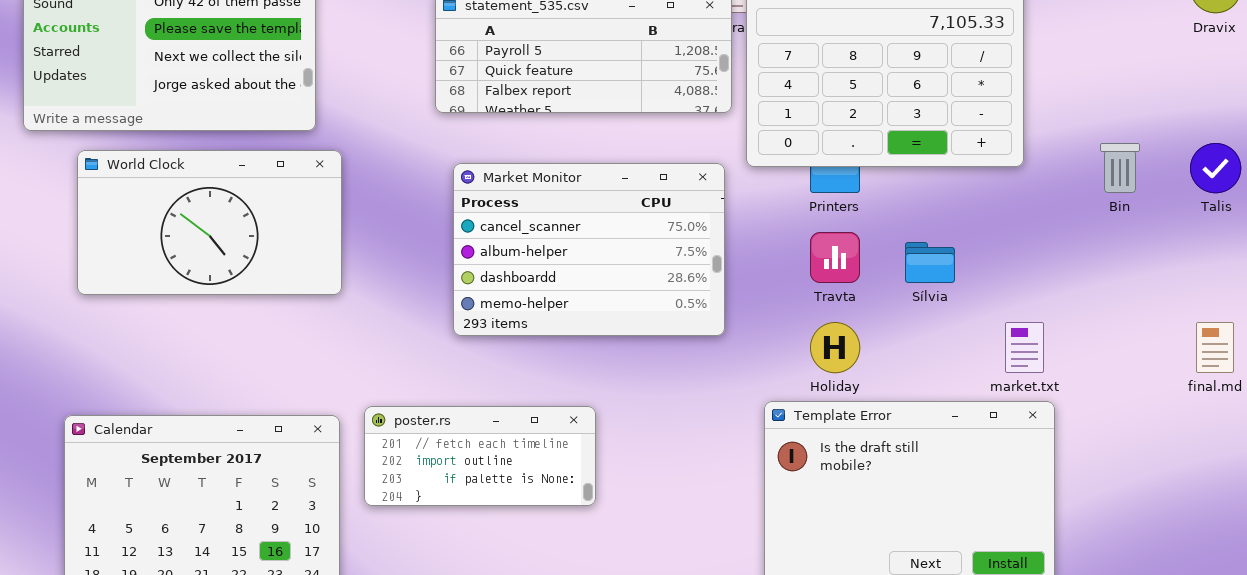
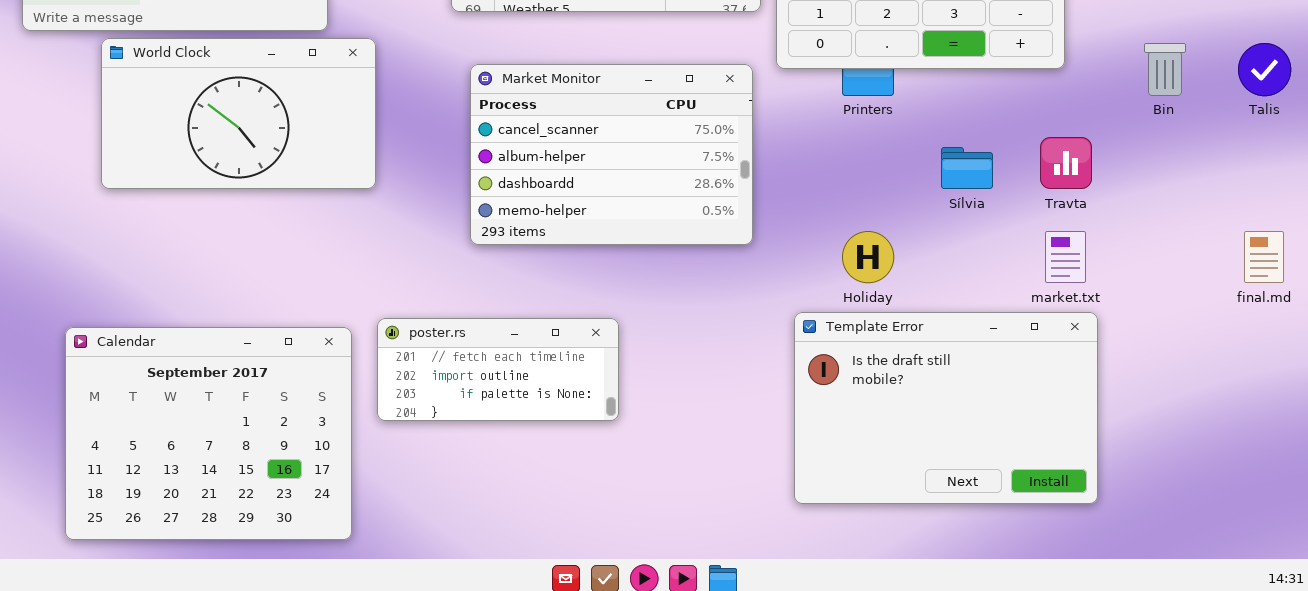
World Clock: [77,150,342,295] -> [101,38,376,189], moved
Travta: [810,232,860,283] -> [1040,137,1092,189], moved

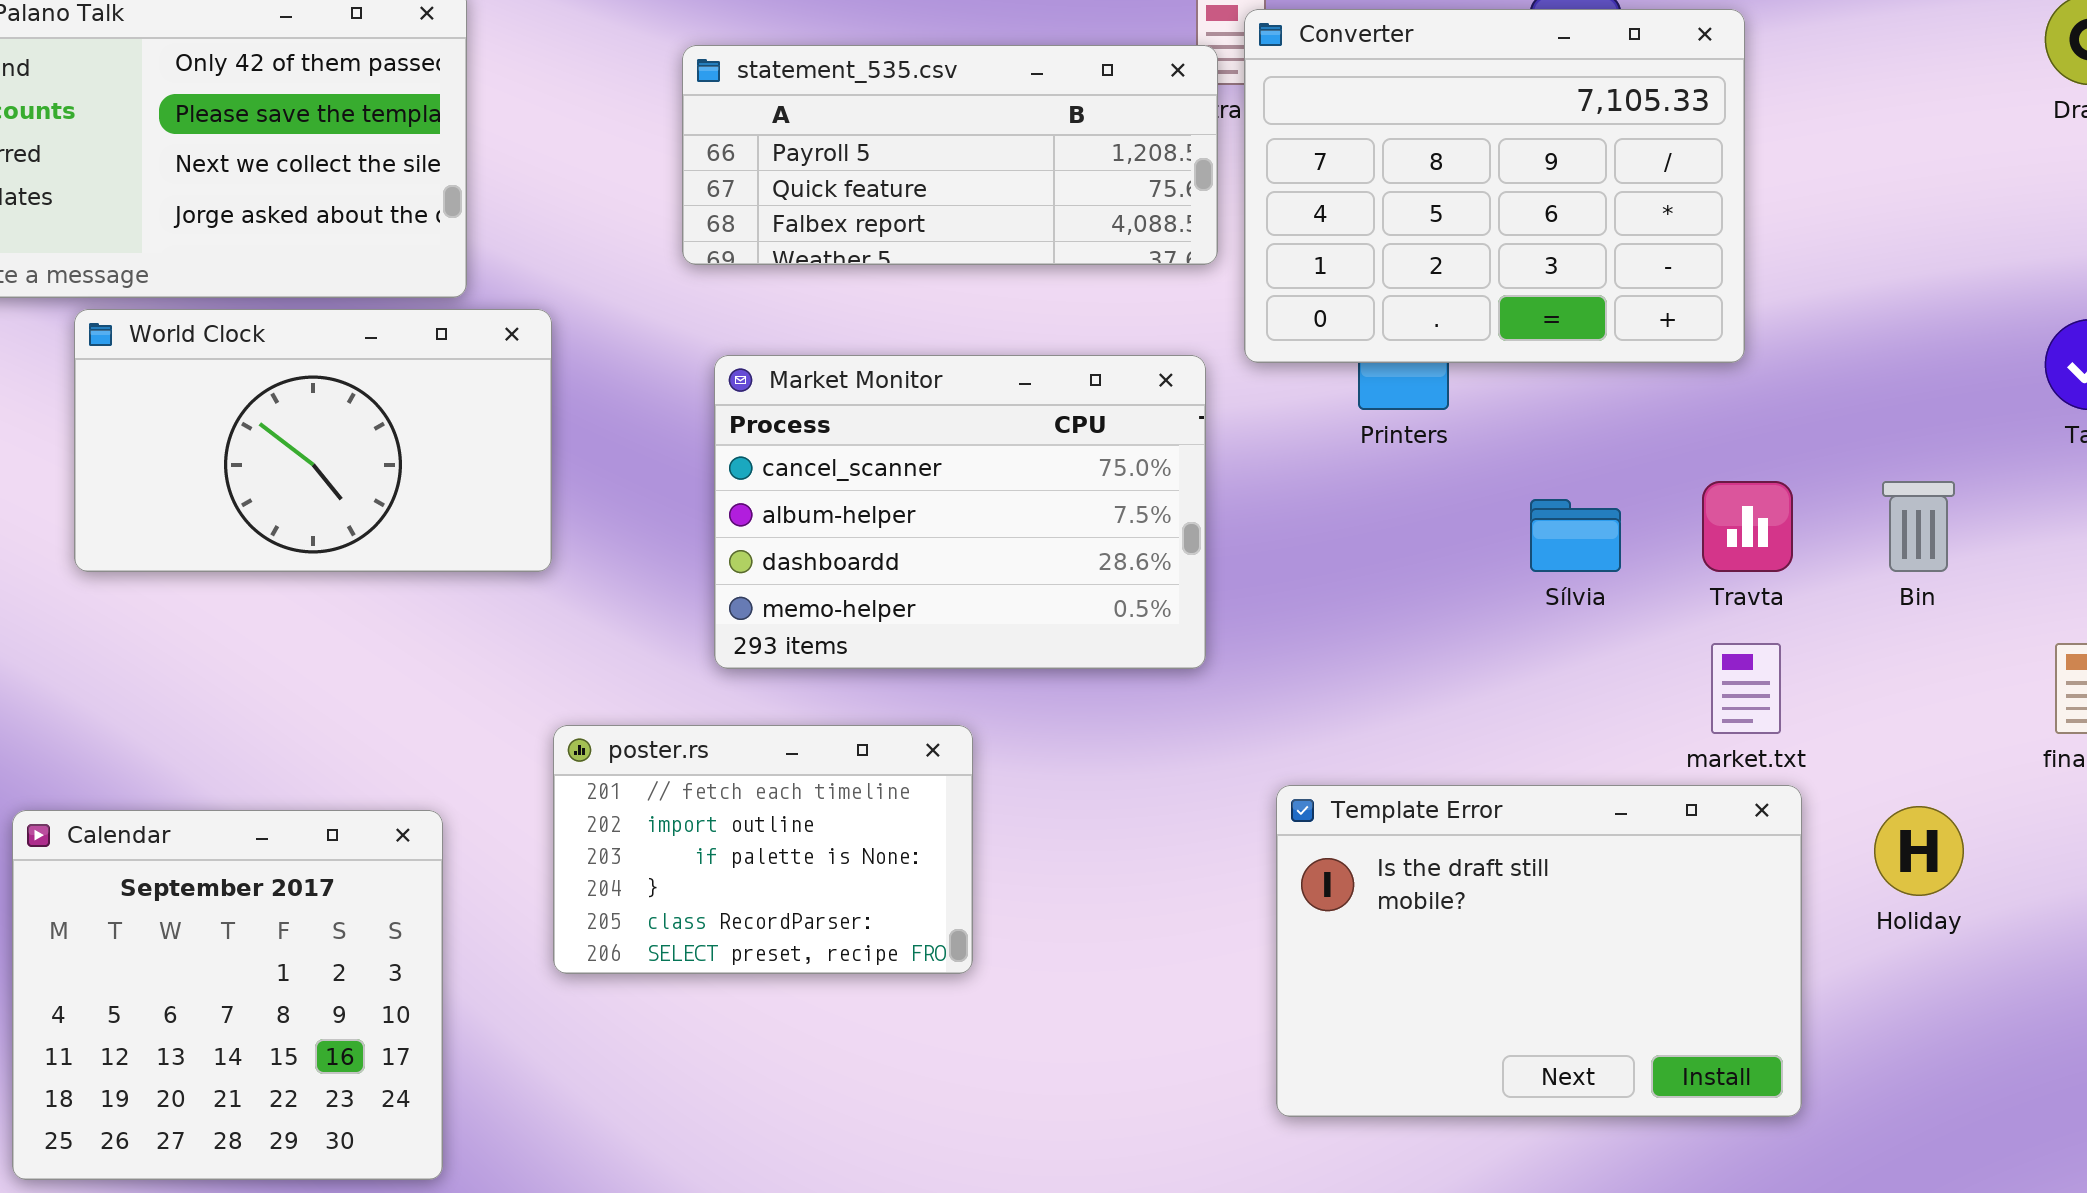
Bin: [1144,43,1186,96] -> [1882,481,1955,572], moved
Holiday: [842,231,894,283] -> [1874,806,1964,896], moved
poster.rs: [377,318,619,421] -> [553,725,973,974], resized
Calendar: [65,327,352,540] -> [12,810,443,1180], resized

